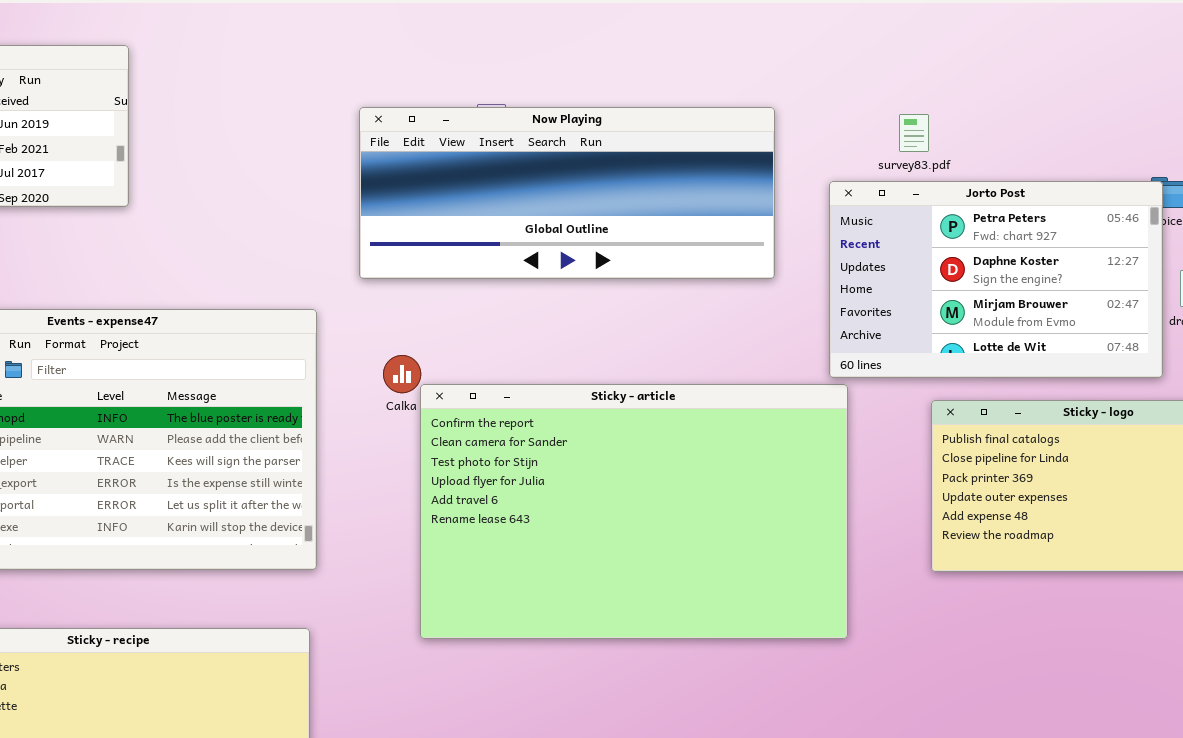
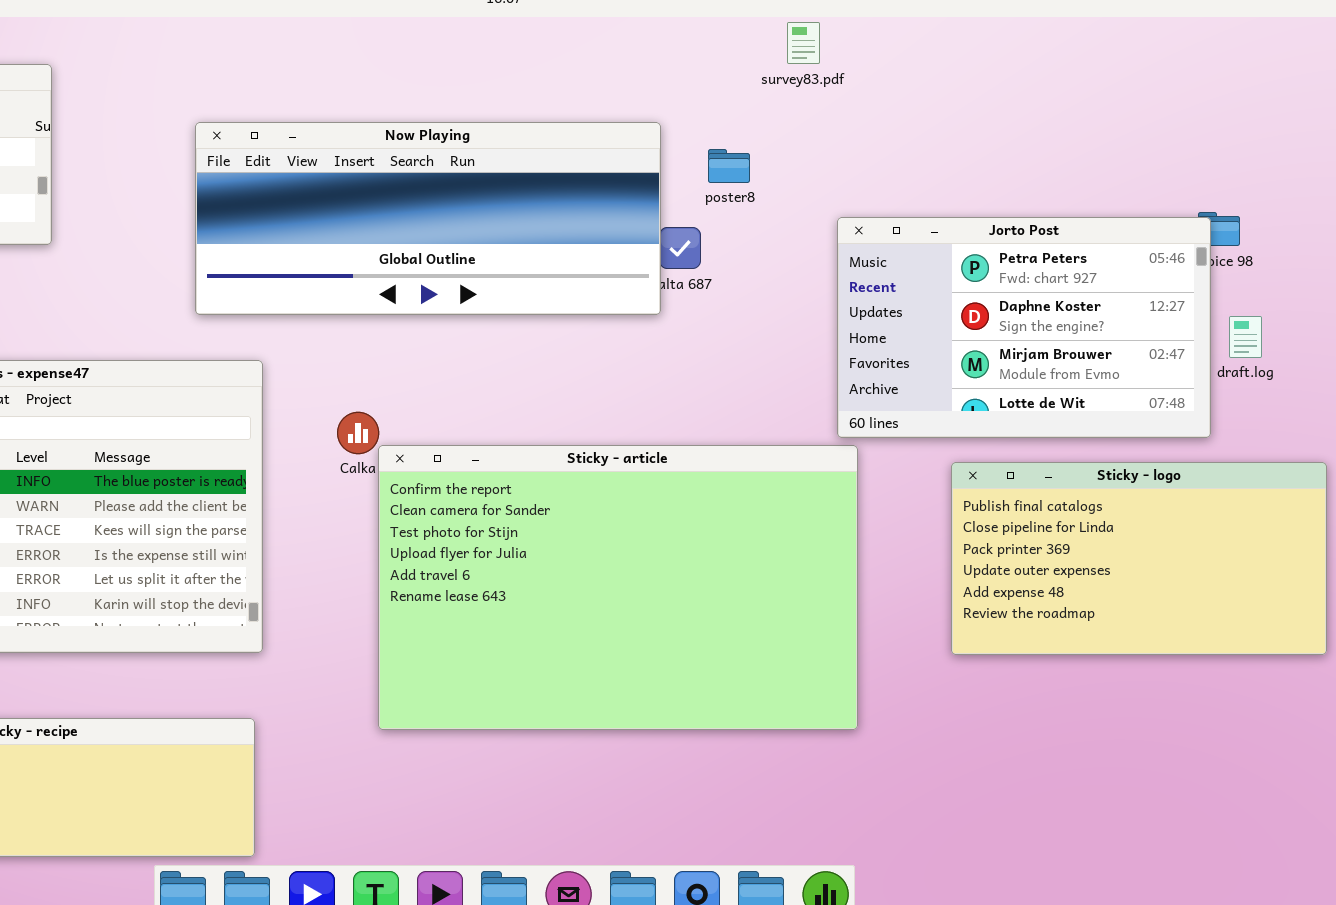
Now Playing: [359,107,775,279] -> [195,122,661,315], moved
survey83.pdf: [899,114,929,152] -> [787,22,820,64], moved

